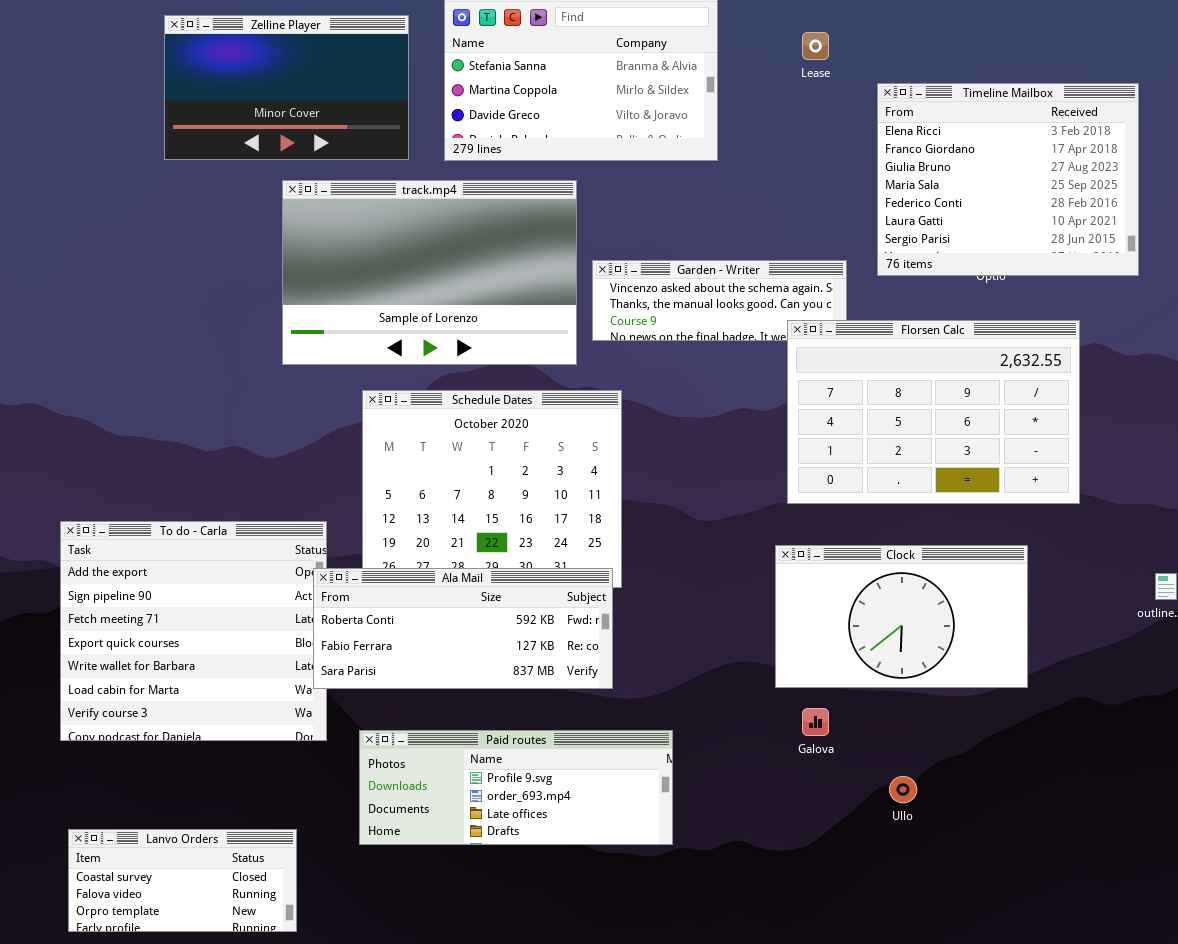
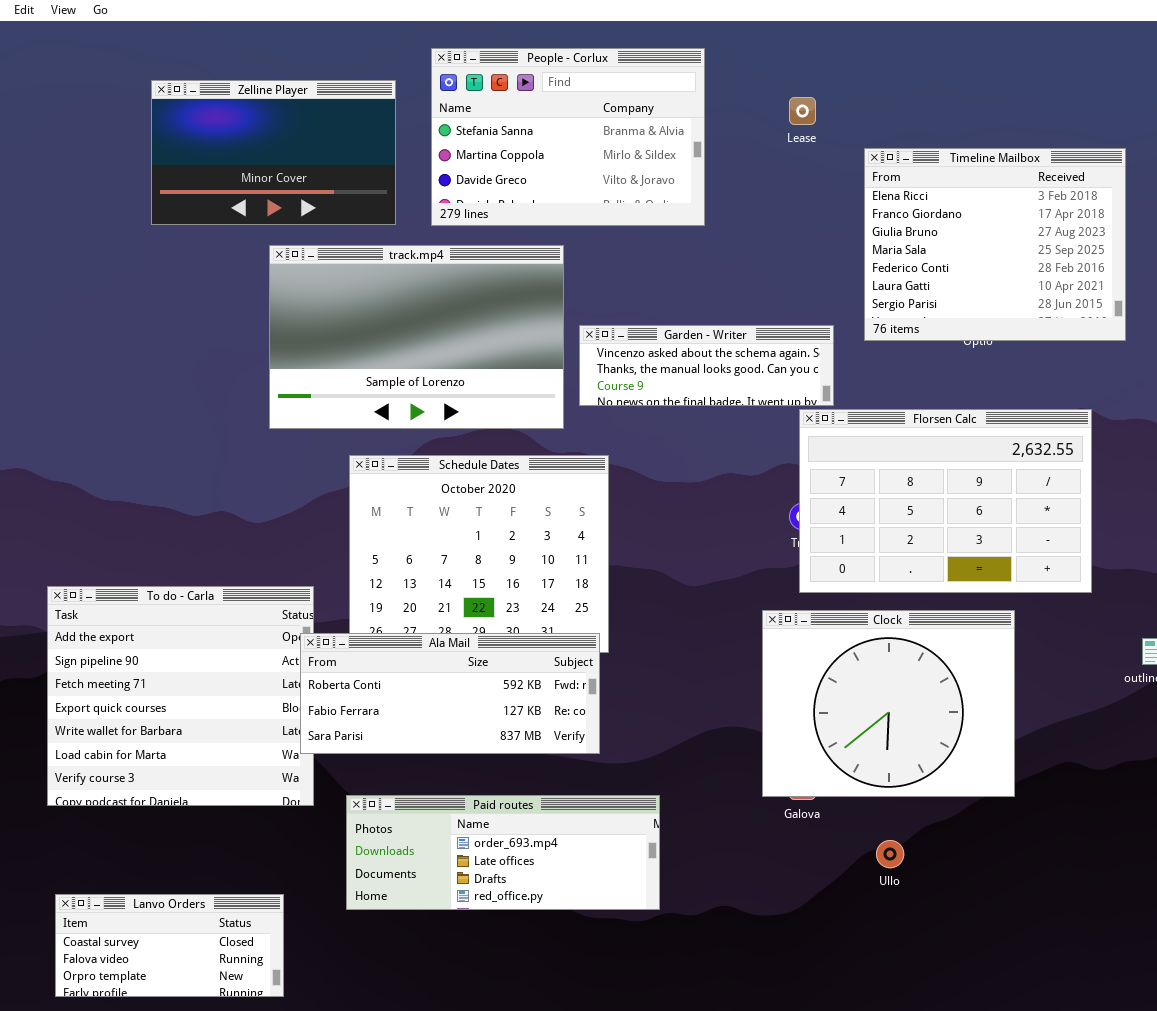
Florsen Calc: [787,320,1080,504] -> [799,409,1092,593], moved
Clock: [775,545,1028,688] -> [762,610,1015,797], resized
Paid routes: [359,730,673,845] -> [346,795,660,910], scrolled down 1 row

